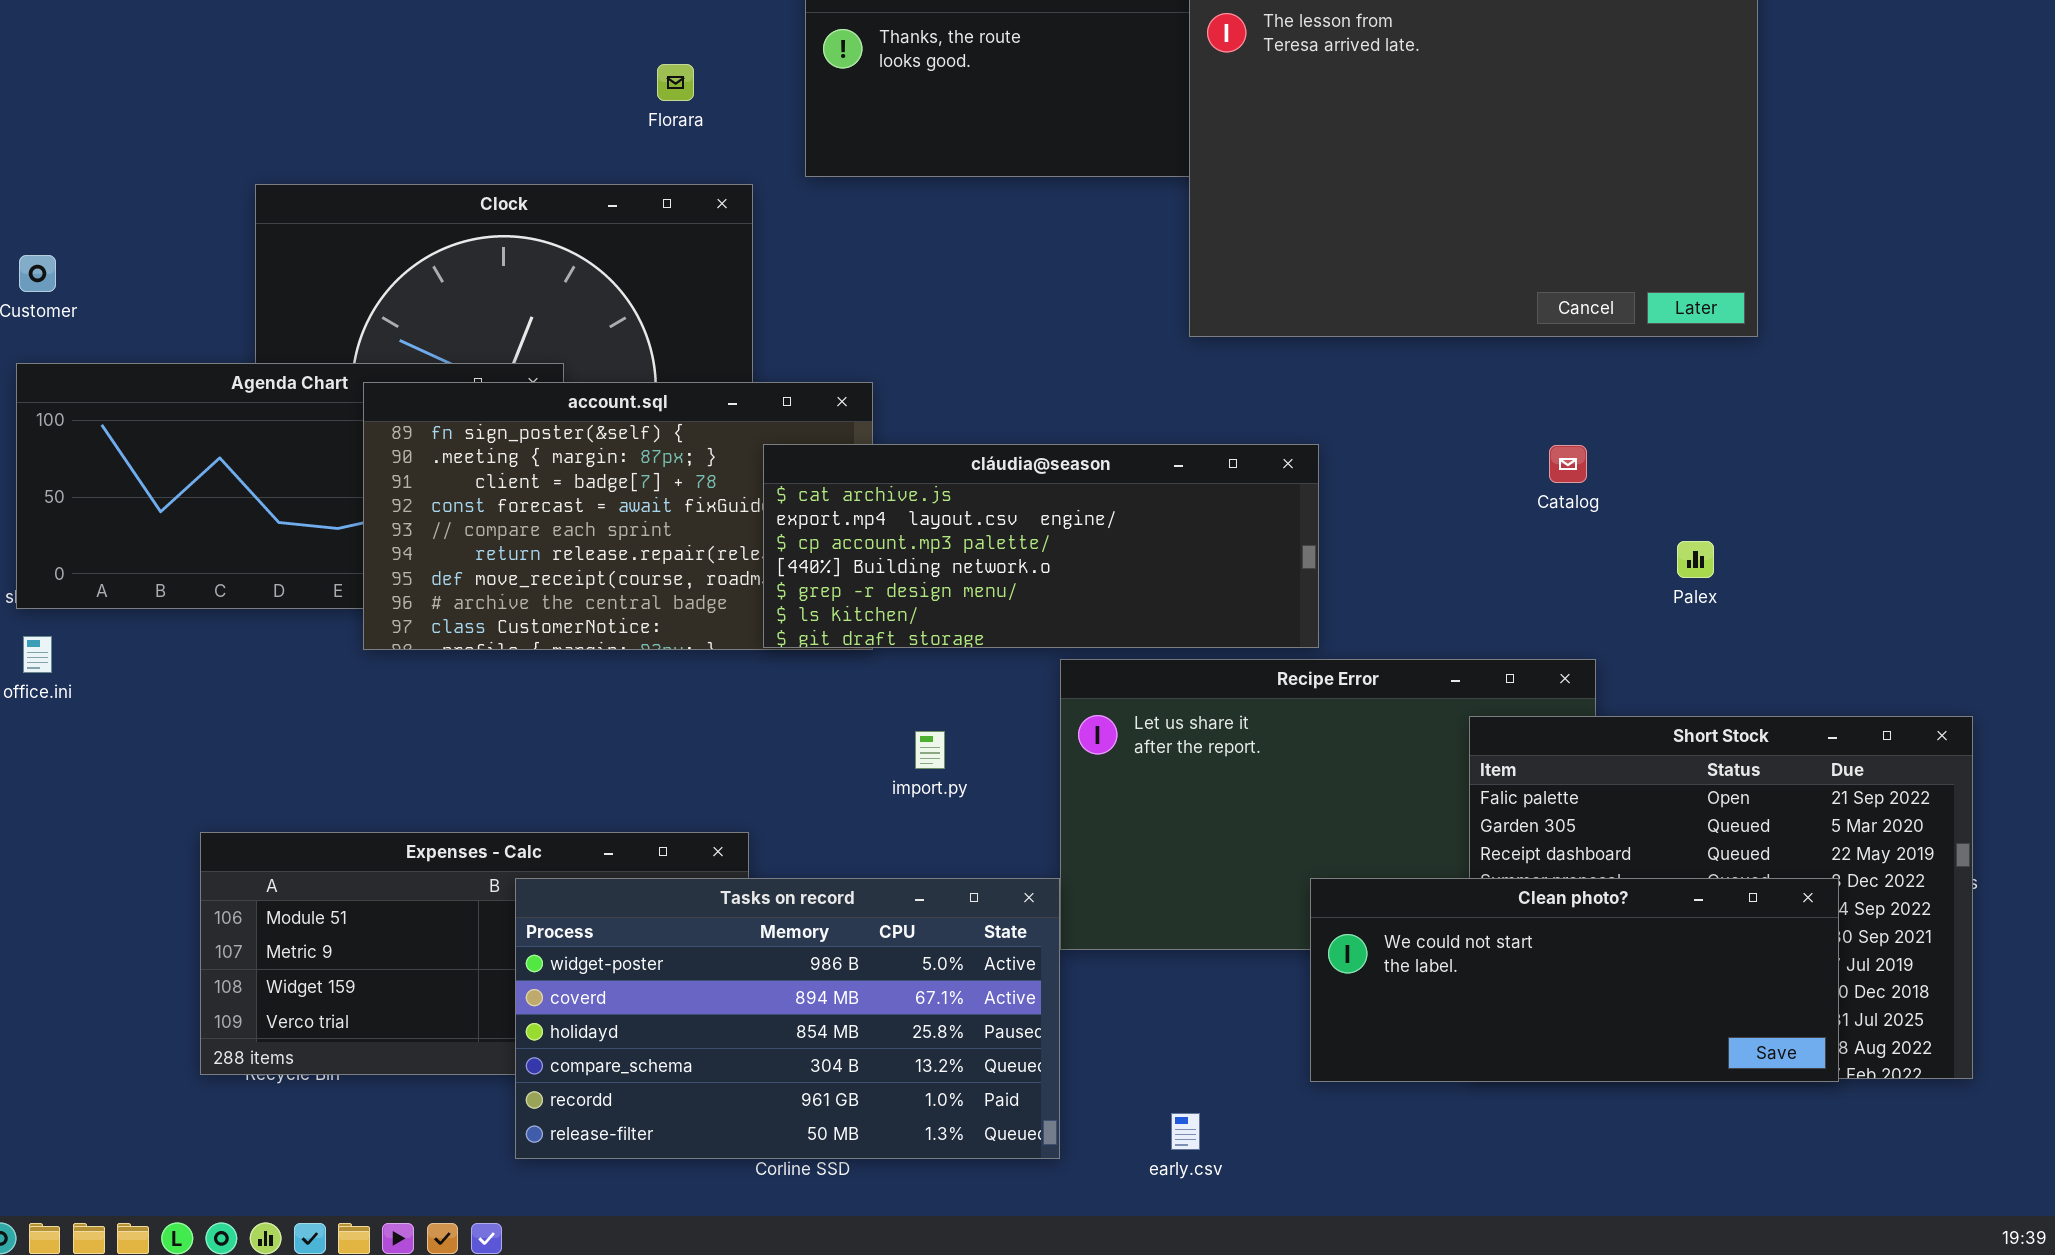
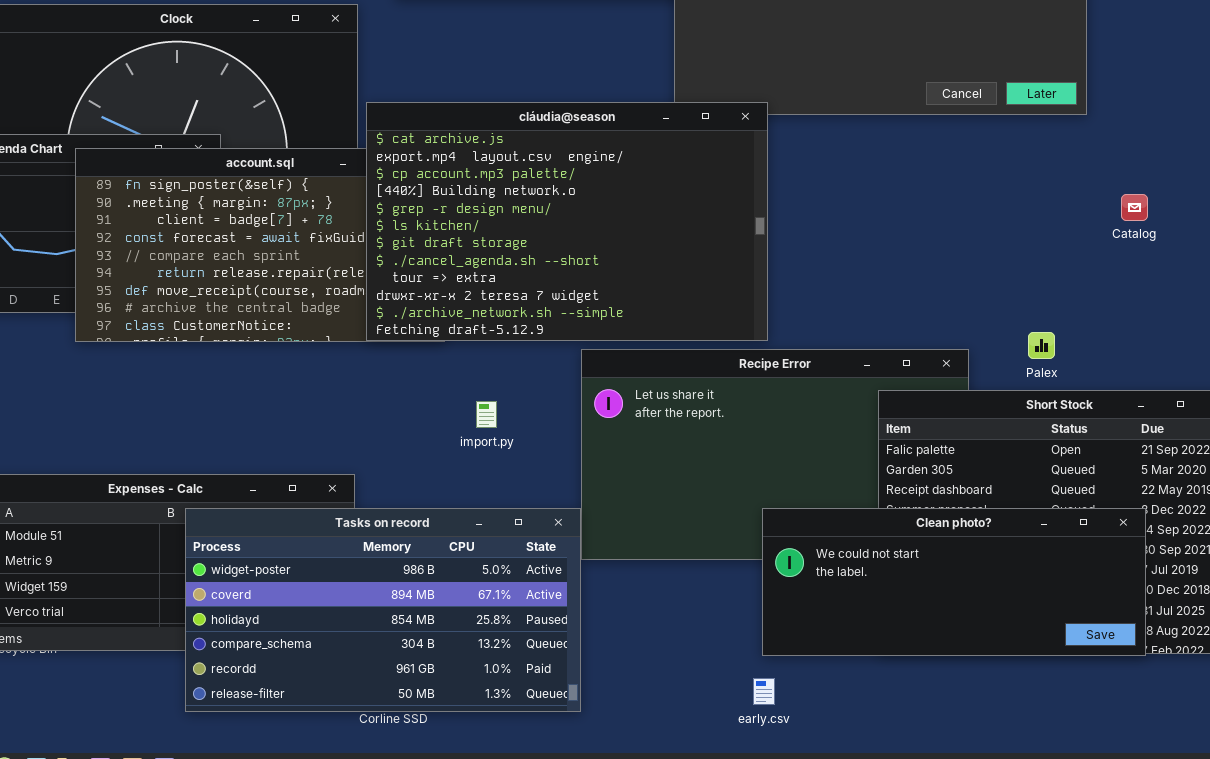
cláudia@season: [763,444,1319,648] -> [366,102,768,341], resized
Catalog: [1549,445,1587,483] -> [1121,194,1148,221], moved
Palex: [1677,541,1714,578] -> [1028,332,1055,359], moved
early.csv: [1171,1113,1200,1150] -> [753,678,775,705], moved

